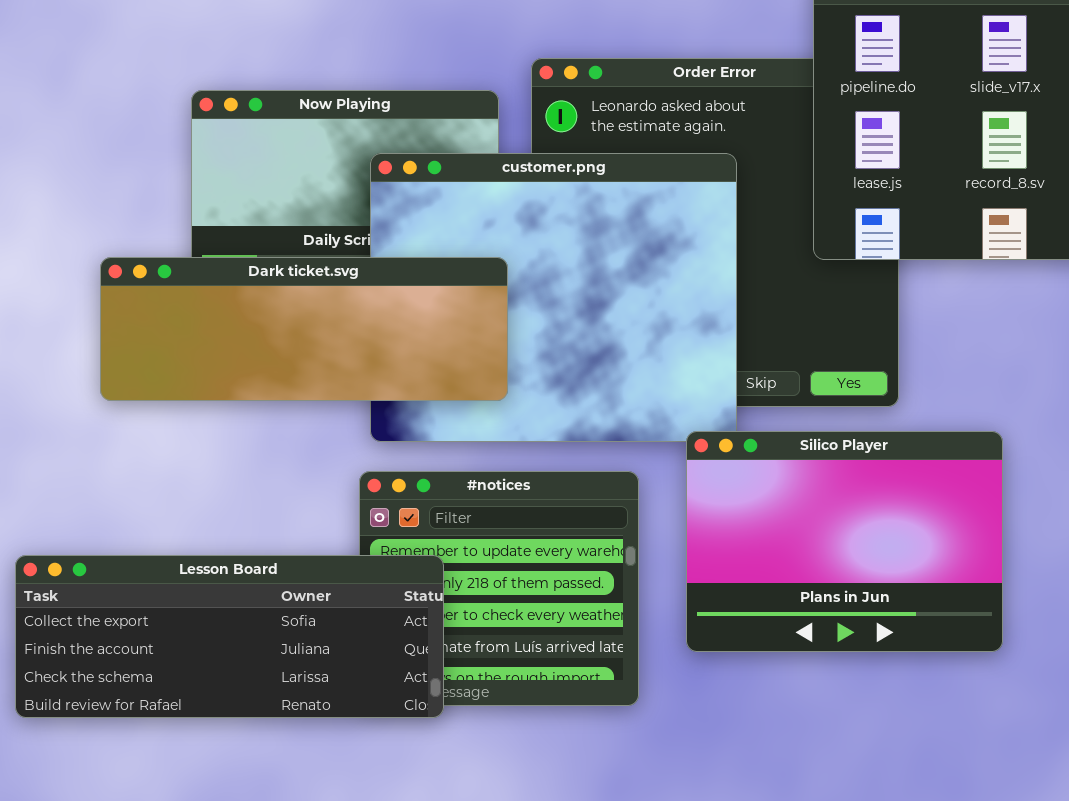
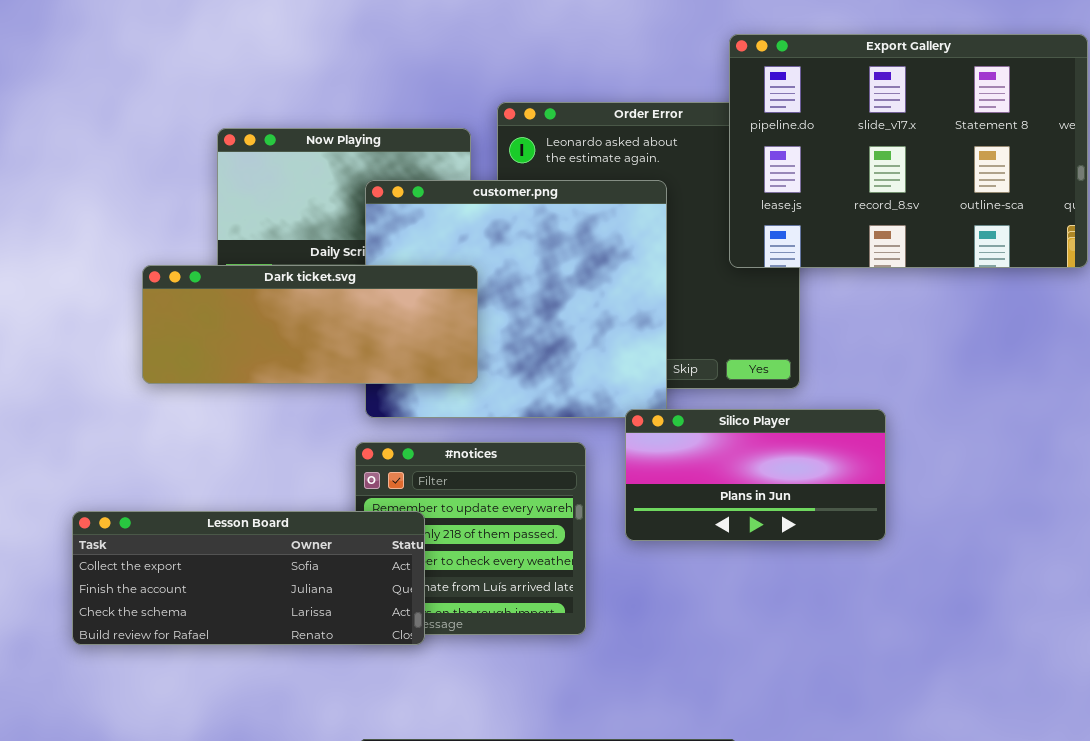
Silico Player: [686,431,1003,652] -> [625,409,886,541], resized

